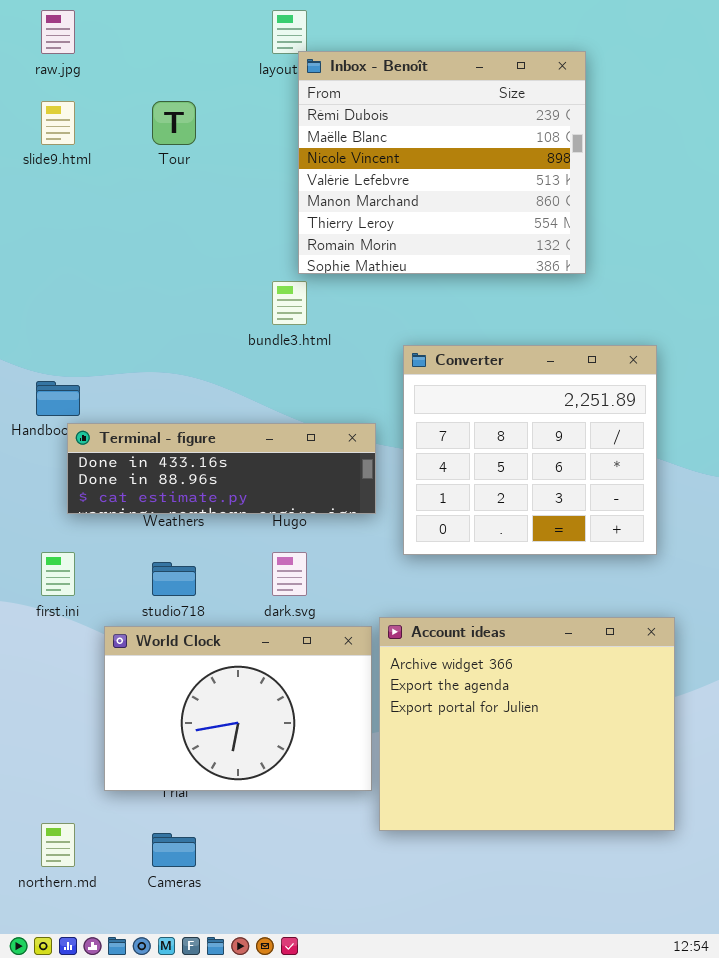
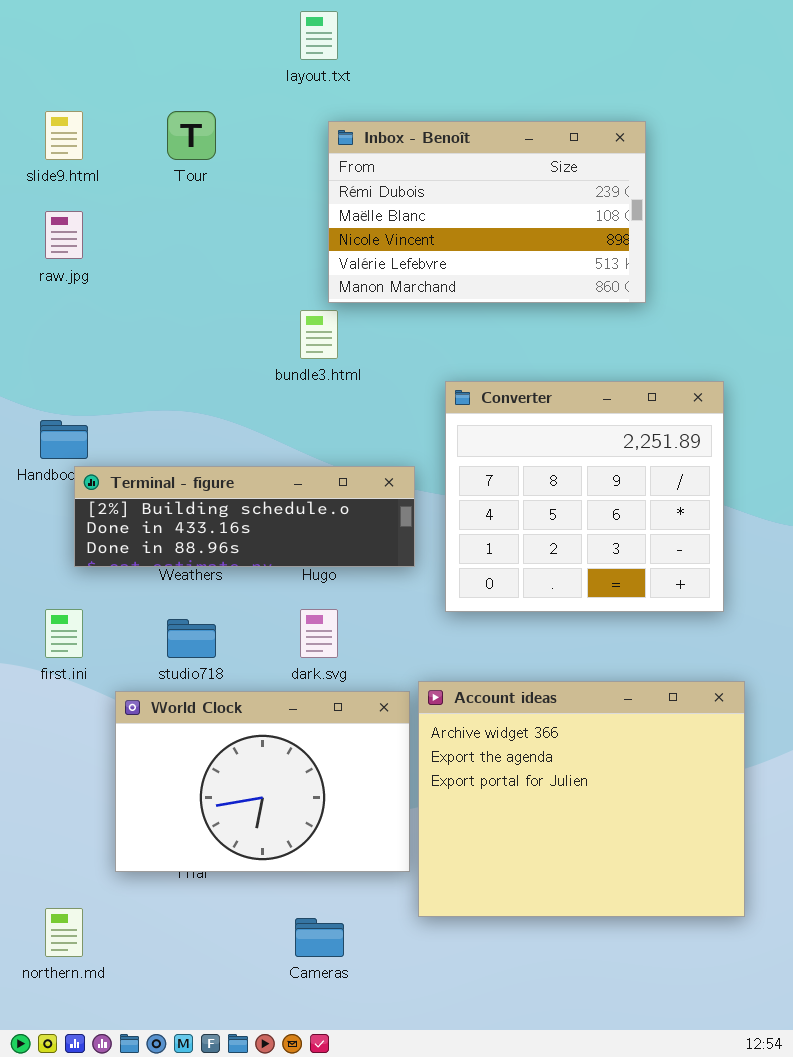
raw.jpg: [41,10,75,54] -> [45,211,83,259], moved
Inbox - Benoît: [298,51,586,274] -> [328,121,646,303], resized
Terminal - figure: [67,423,376,514] -> [74,466,415,567], scrolled up 1 row
Cameras: [152,833,196,867] -> [295,918,344,957], moved

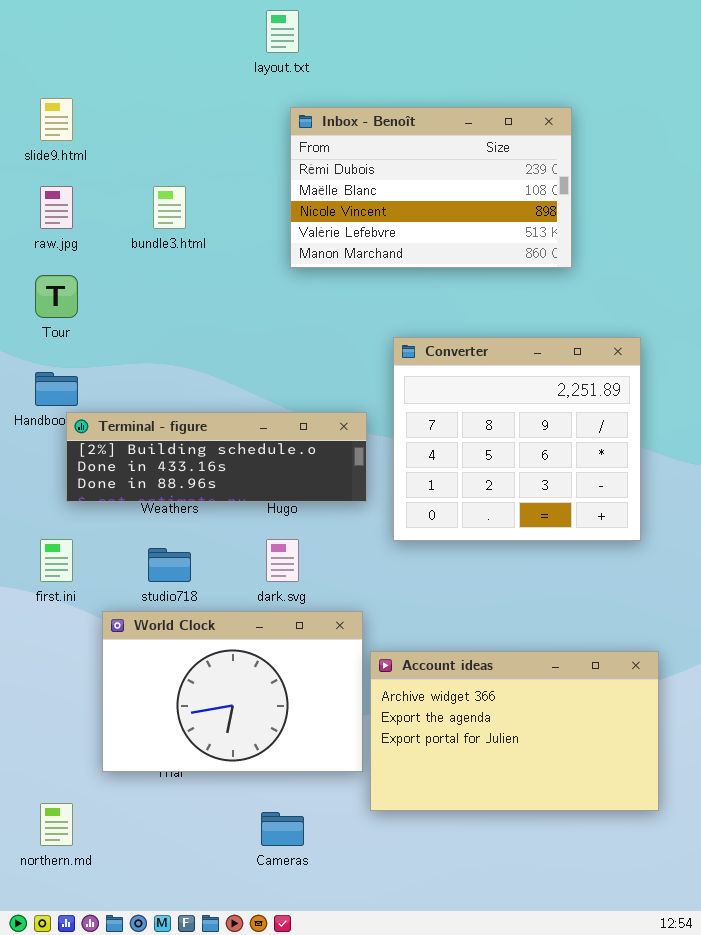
Tour: [167,111,216,160] -> [35,275,78,318], moved
bundle3.html: [300,310,338,359] -> [153,186,186,229], moved
Account ideas: [418,681,745,917] -> [370,651,659,811], resized

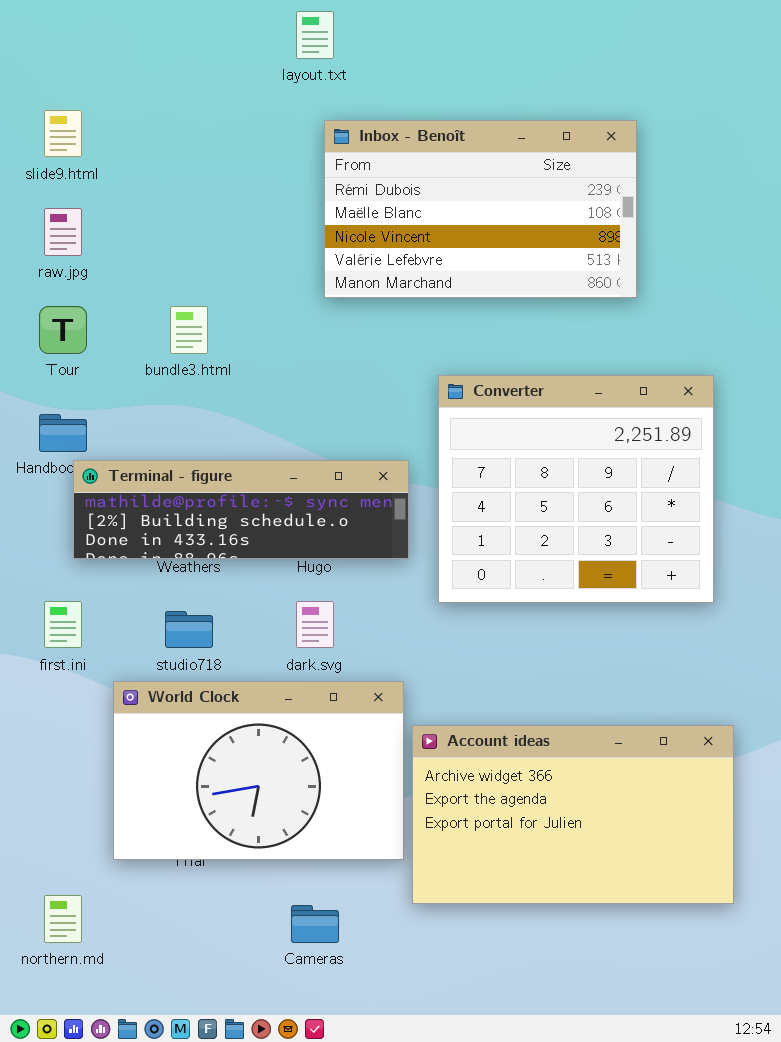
bundle3.html: [153,186,186,229] -> [170,306,208,354], moved
Terminal - figure: [66,412,367,502] -> [73,460,409,559], scrolled up 1 row

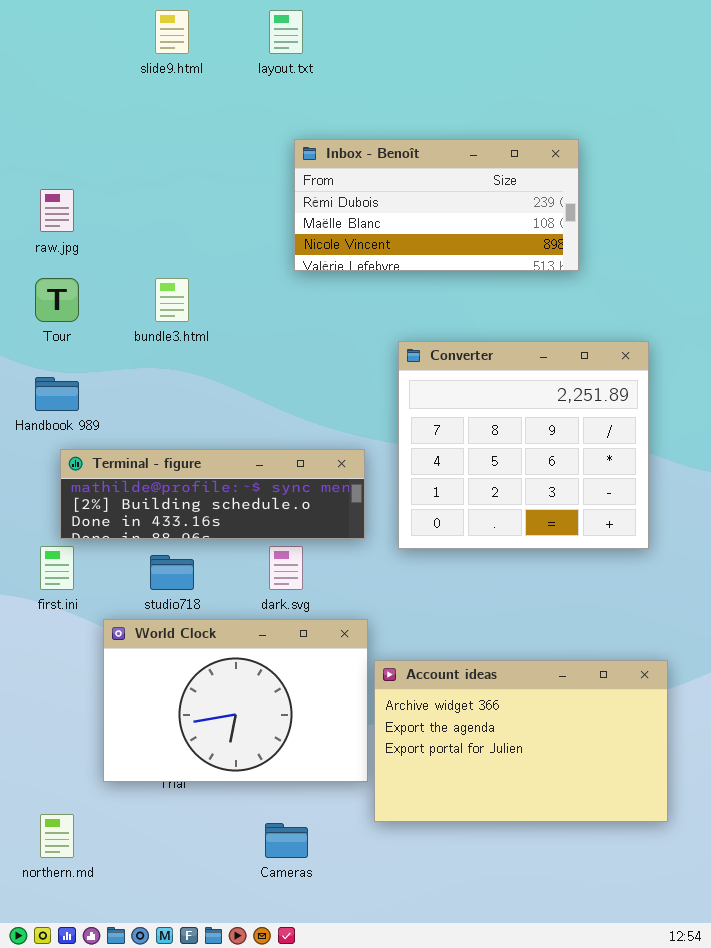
slide9.html: [44,110,82,157] -> [155,10,189,54], moved
Inbox - Benoît: [324,120,637,298] -> [294,139,579,271], resized
Terminal - figure: [73,460,409,559] -> [60,449,365,539], moved

